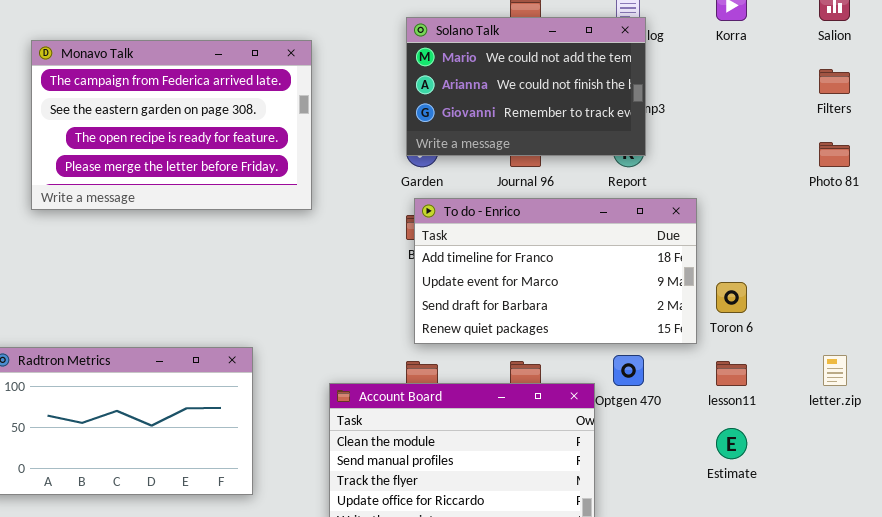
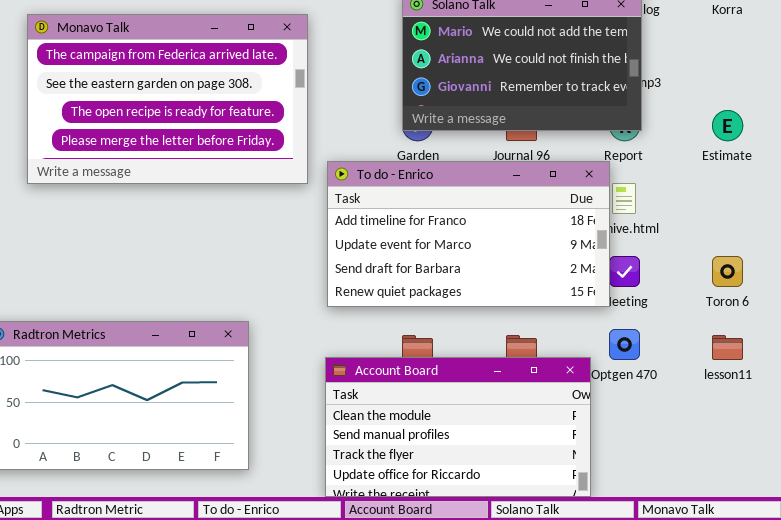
To do - Enrico: [414,198,697,344] -> [327,161,610,307], moved
Estimate: [716,428,747,459] -> [712,110,743,141], moved

